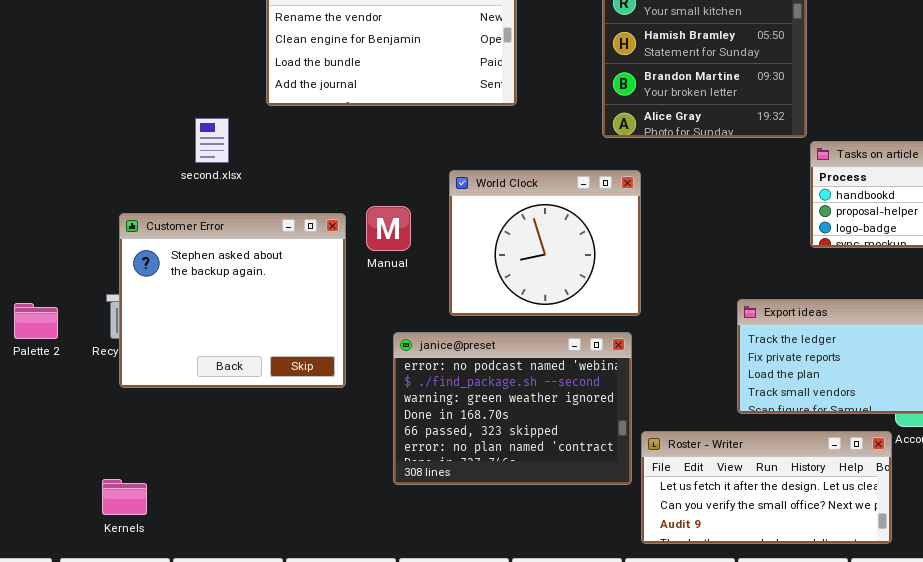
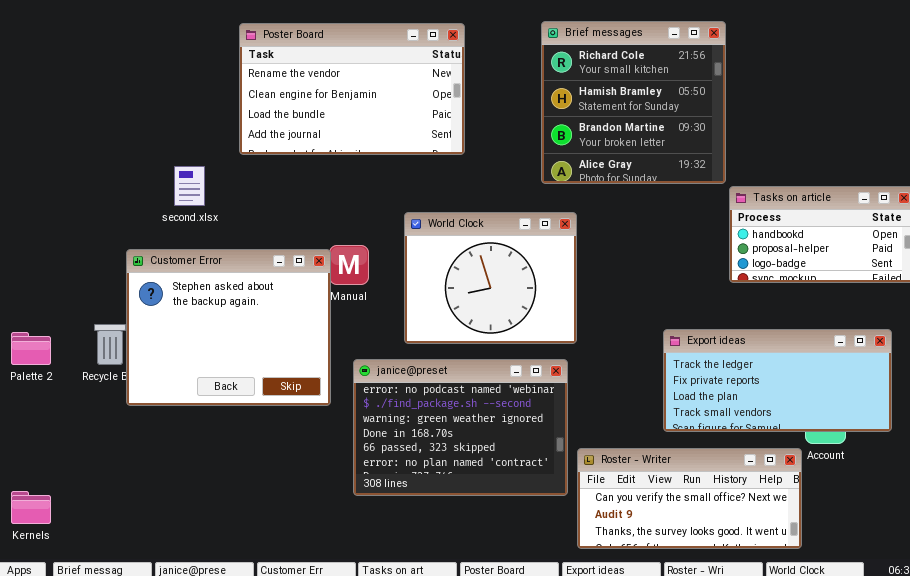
Customer Error: [119,213,346,388] -> [126,249,331,406], moved
Roster - Writer: [641,431,892,544] -> [577,448,802,549], scrolled down 1 row
Kernels: [102,479,147,515] -> [11,491,51,524], moved

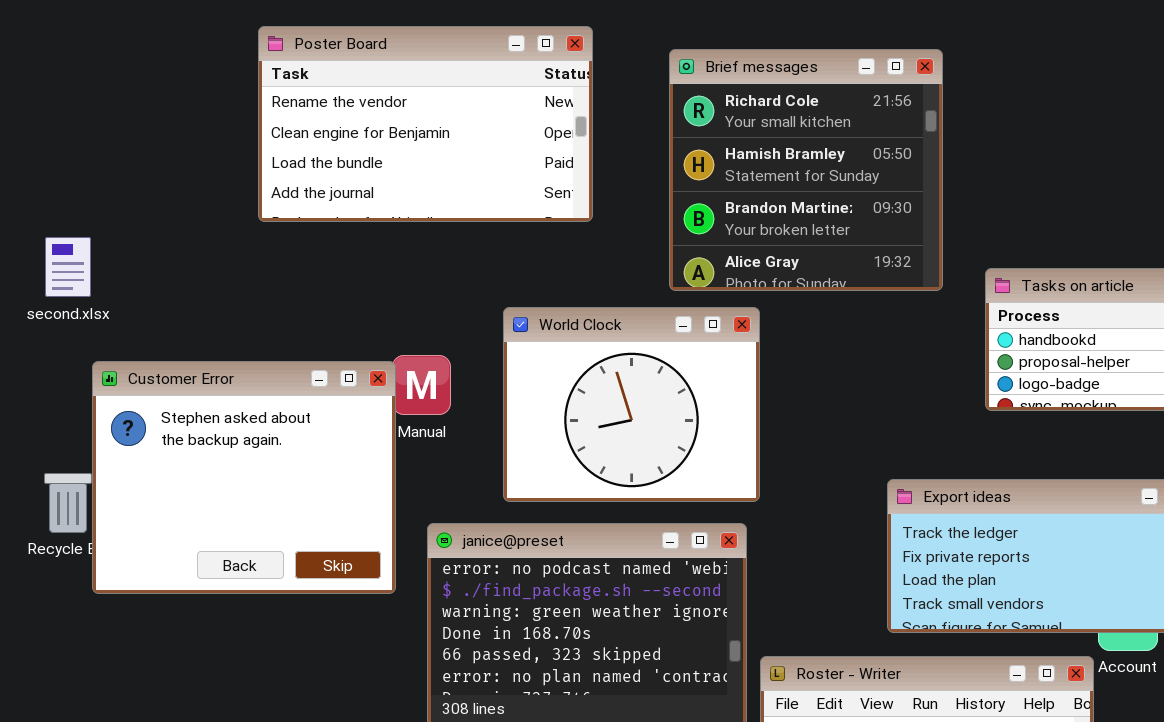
Brief messages: [541,21,726,184] -> [669,49,943,291], moved
second.xlsx: [174,166,205,206] -> [45,237,91,297], moved

